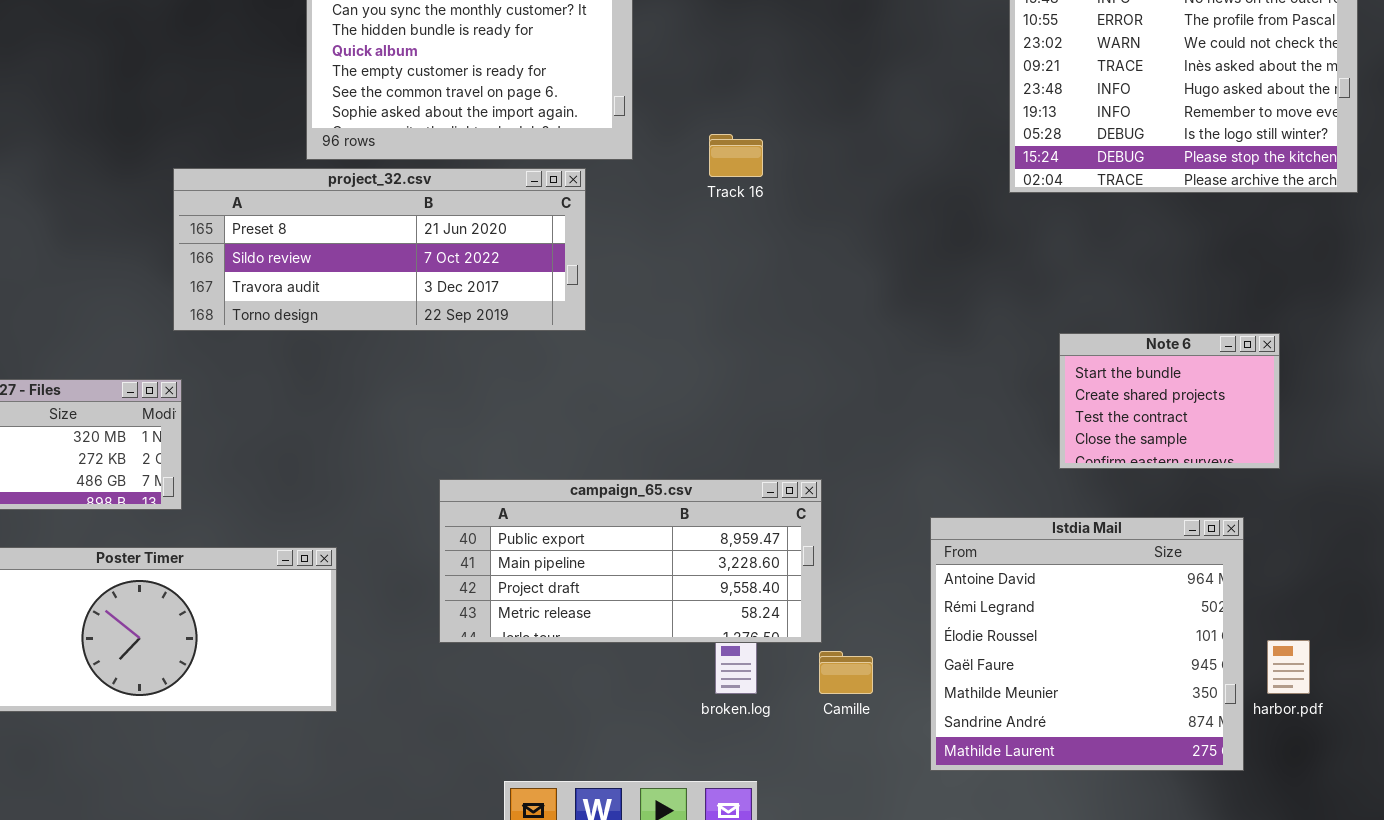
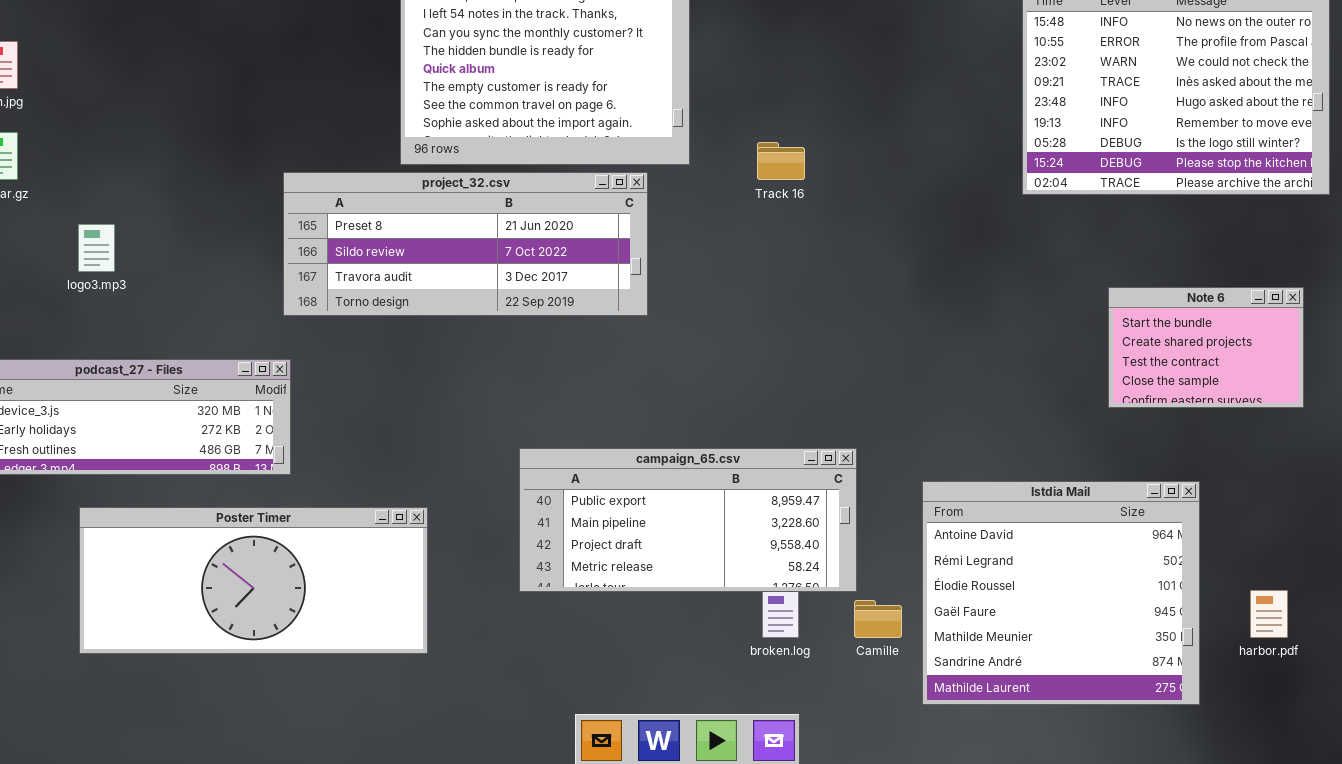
Note 6: [1059,333,1280,469] -> [1108,287,1304,408], moved
Istdia Mail: [930,517,1244,771] -> [922,481,1200,705], moved

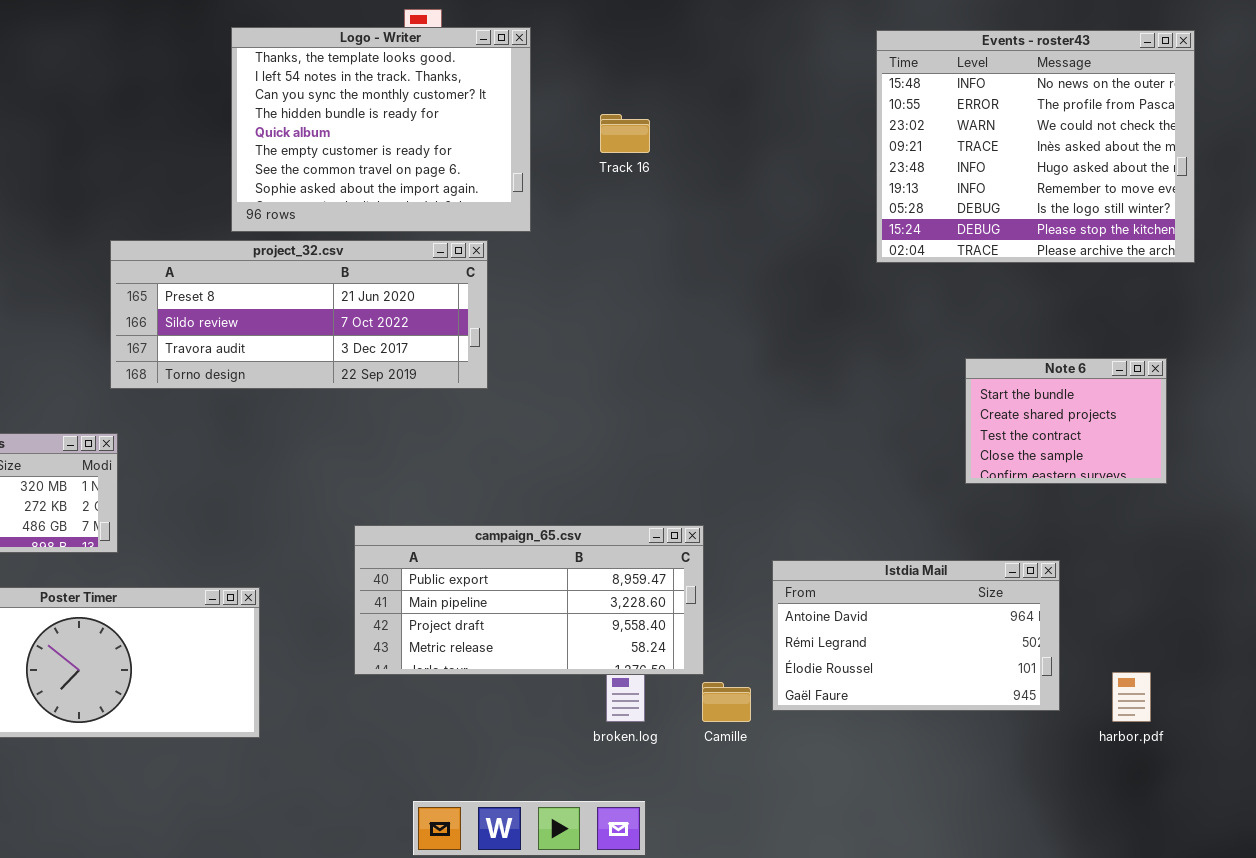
Track 16: [757,142,805,180] -> [600,114,650,153], moved
Istdia Mail: [922,481,1200,705] -> [772,560,1060,711], resized

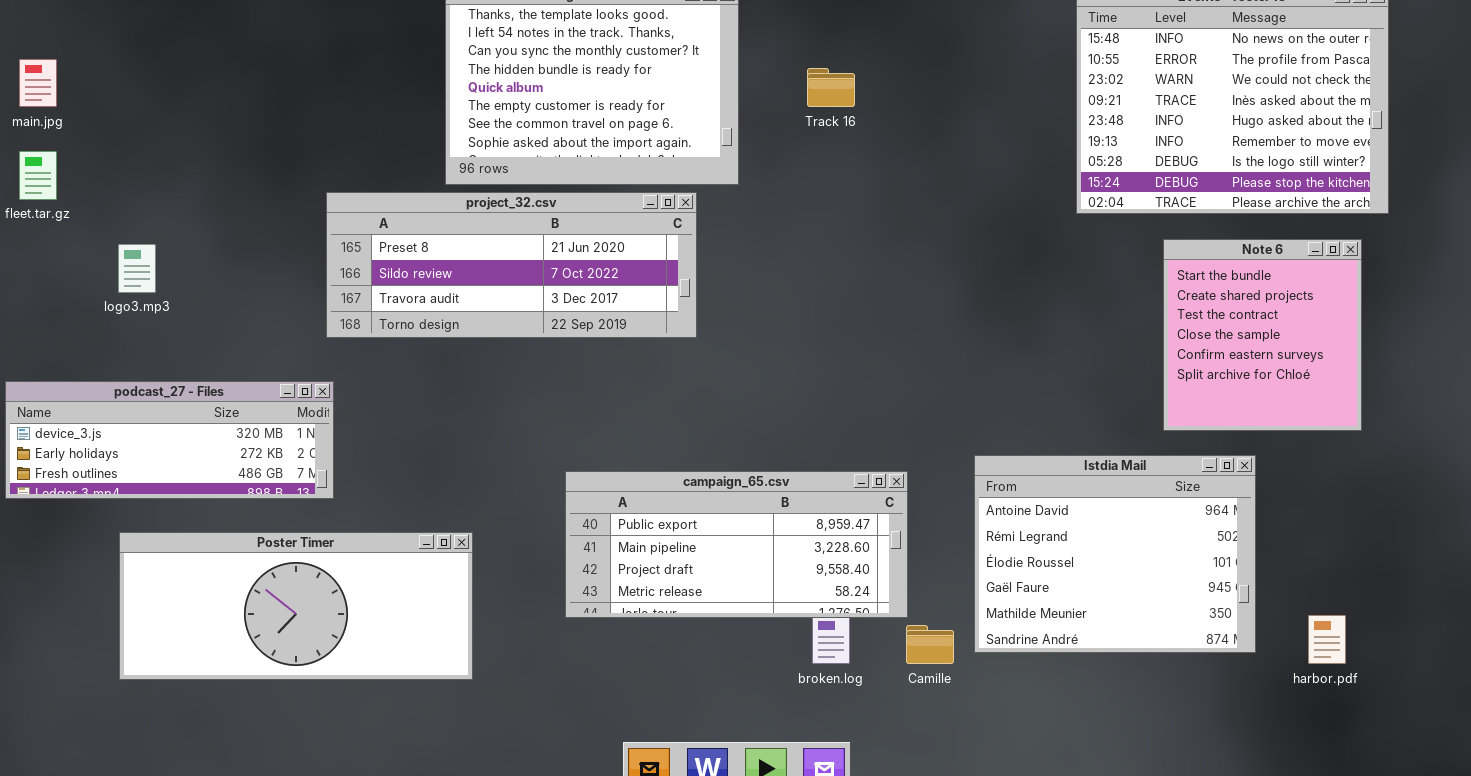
Note 6: [965,358,1167,484] -> [1163,239,1362,431], resized
Istdia Mail: [772,560,1060,711] -> [974,455,1256,653], resized

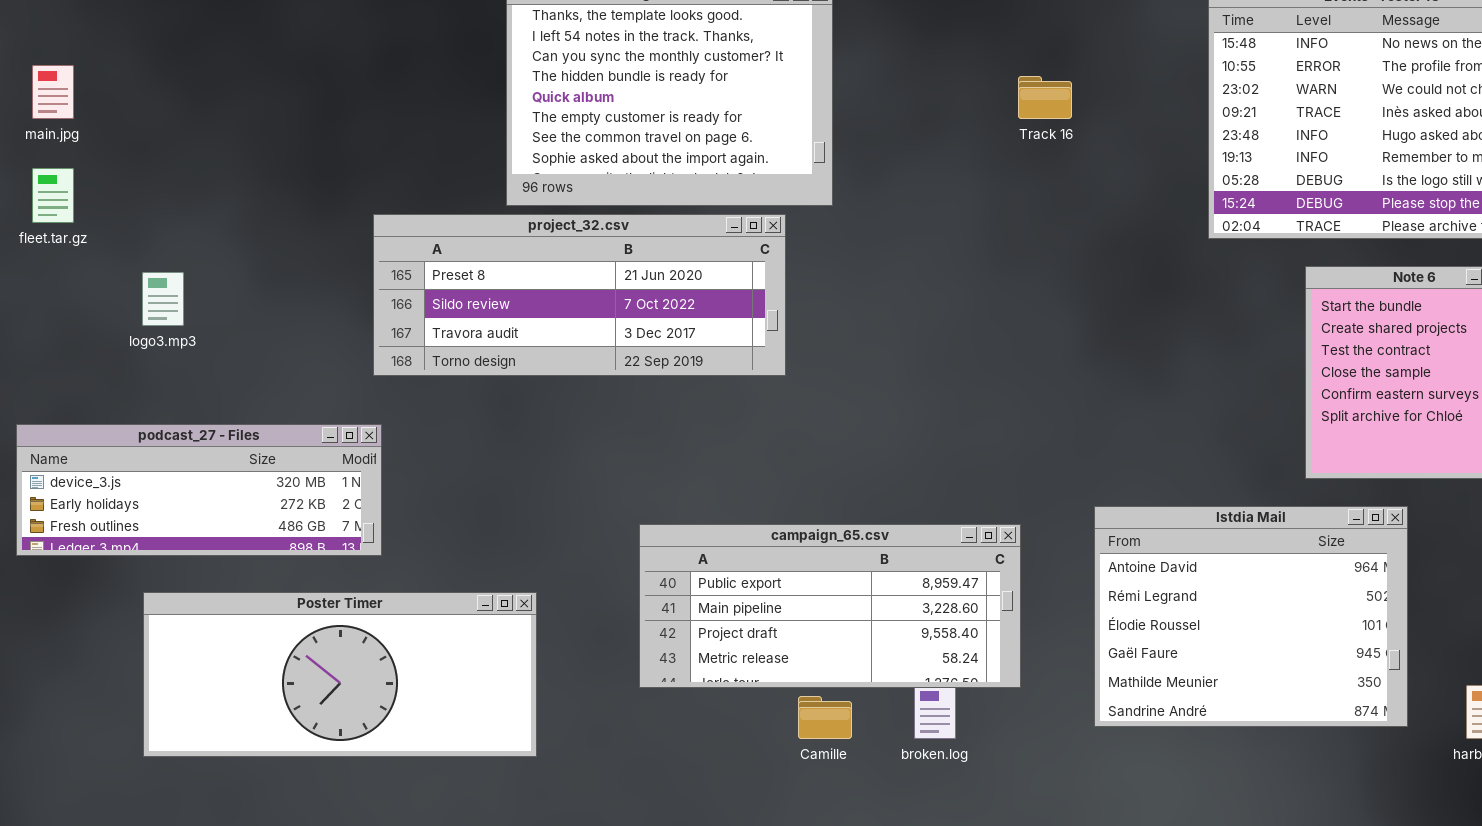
Track 16: [807,68,855,107] -> [1018,76,1072,119], moved
Camille: [906,625,954,664] -> [798,696,852,739], moved

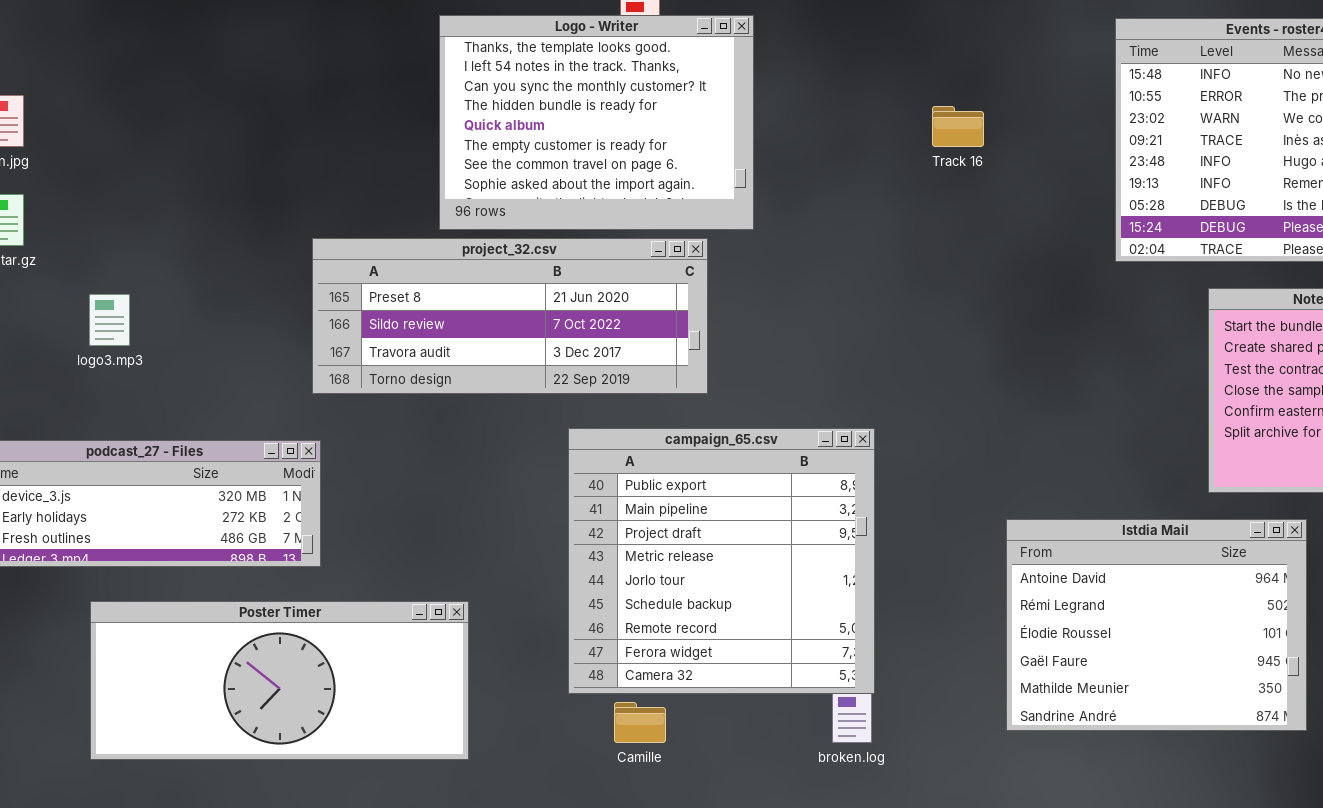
campaign_65.csv: [639,524,1021,688] -> [568,428,875,694], resized
Camille: [798,696,852,739] -> [614,702,666,743], moved

